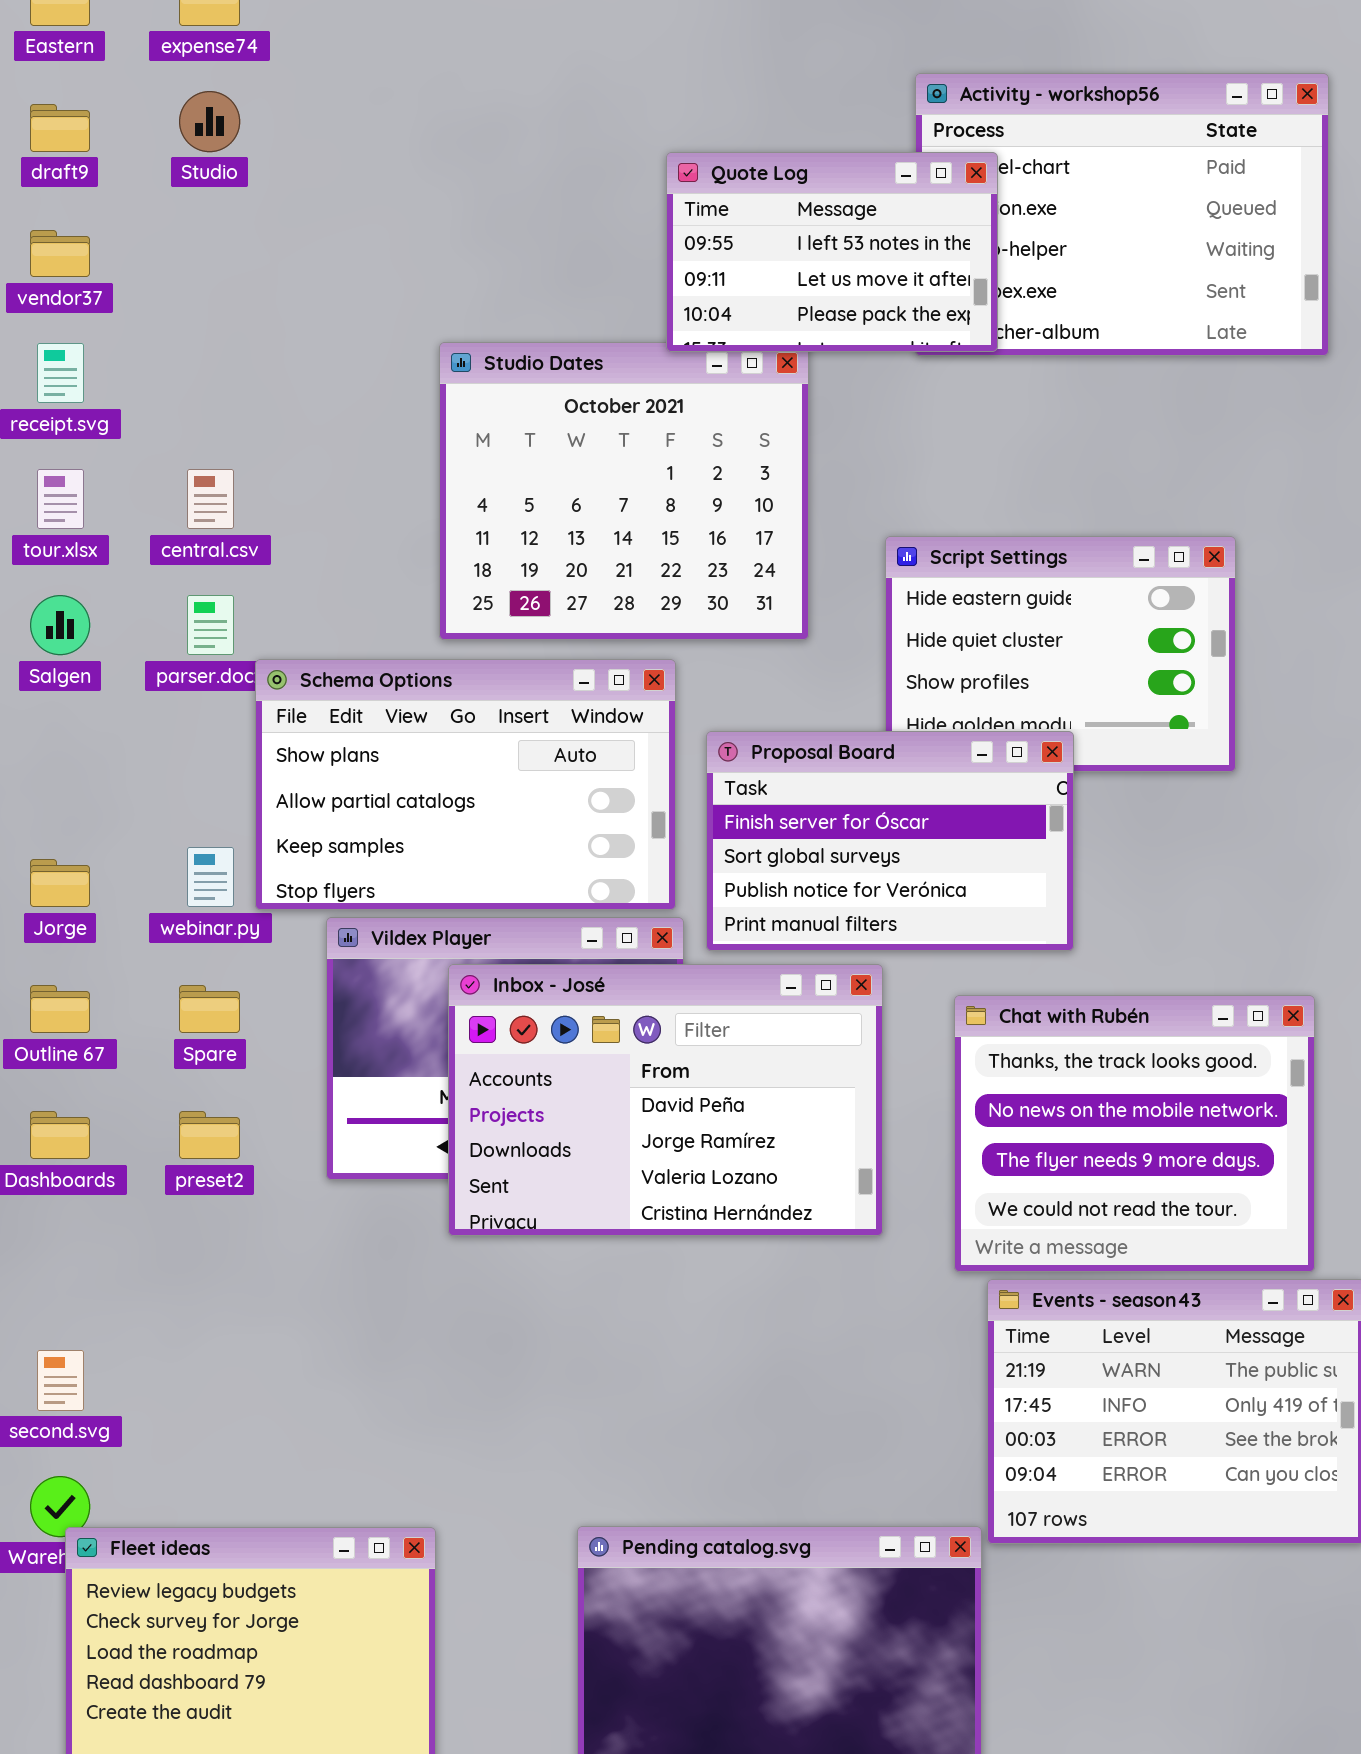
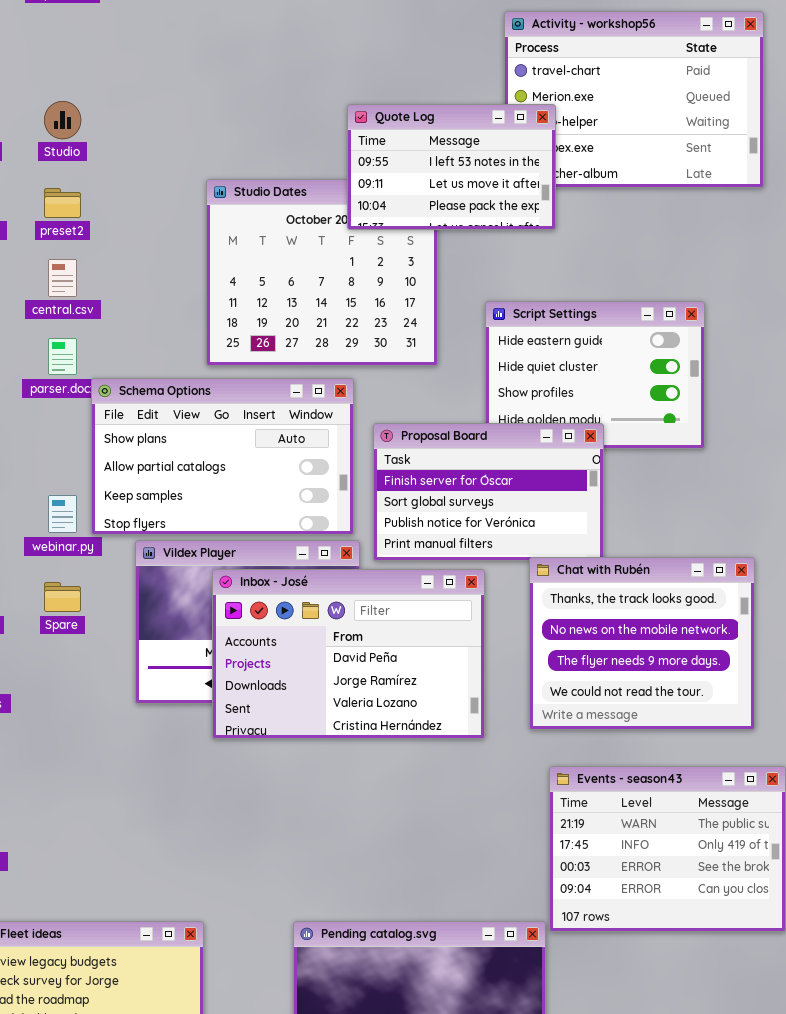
Studio: [179,91,240,152] -> [44,101,81,139], moved
Quote Log: [666,152,998,352] -> [347,104,556,230], moved
Chat with Rubén: [954,995,1315,1272] -> [529,557,755,730], moved
preset2: [179,1111,240,1159] -> [44,188,81,218], moved

